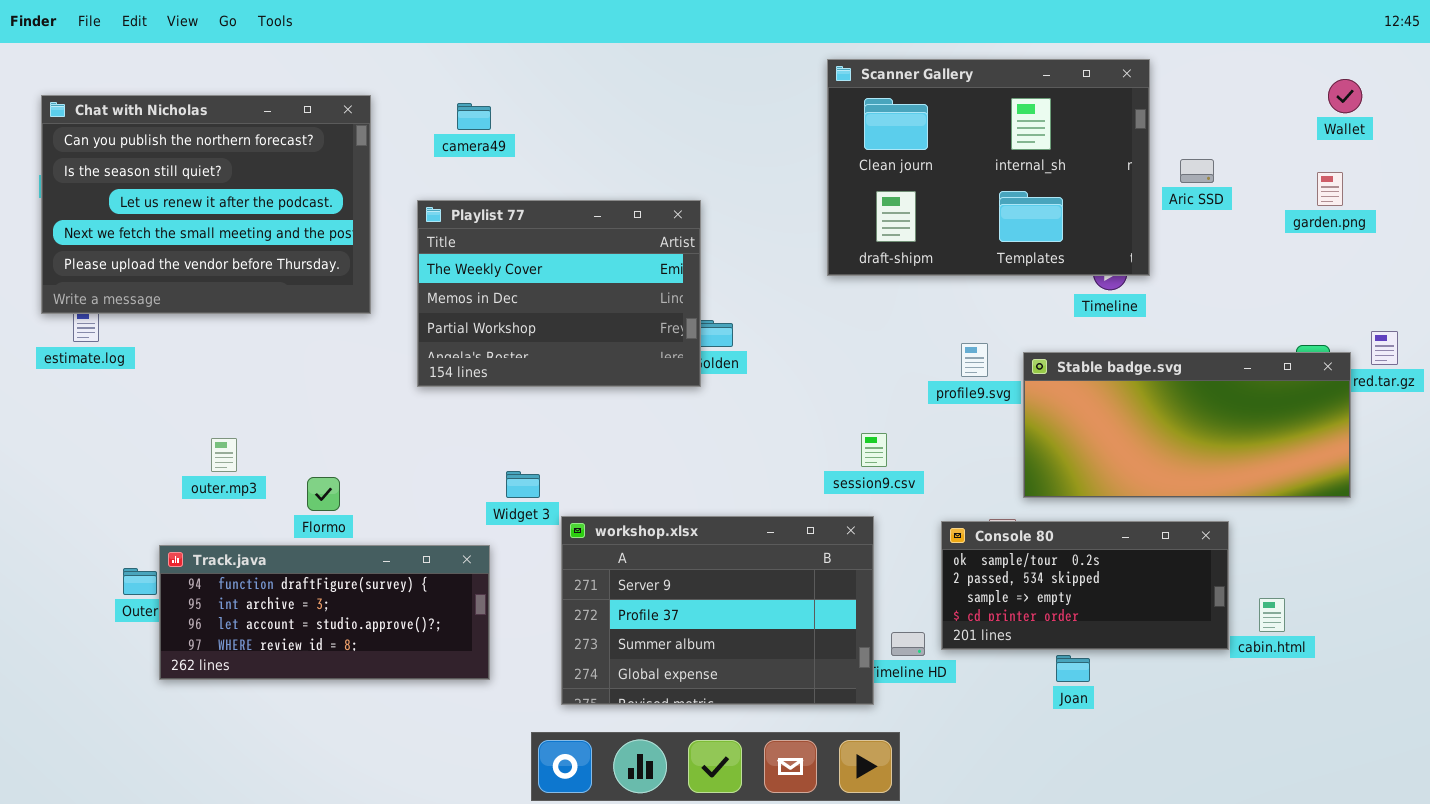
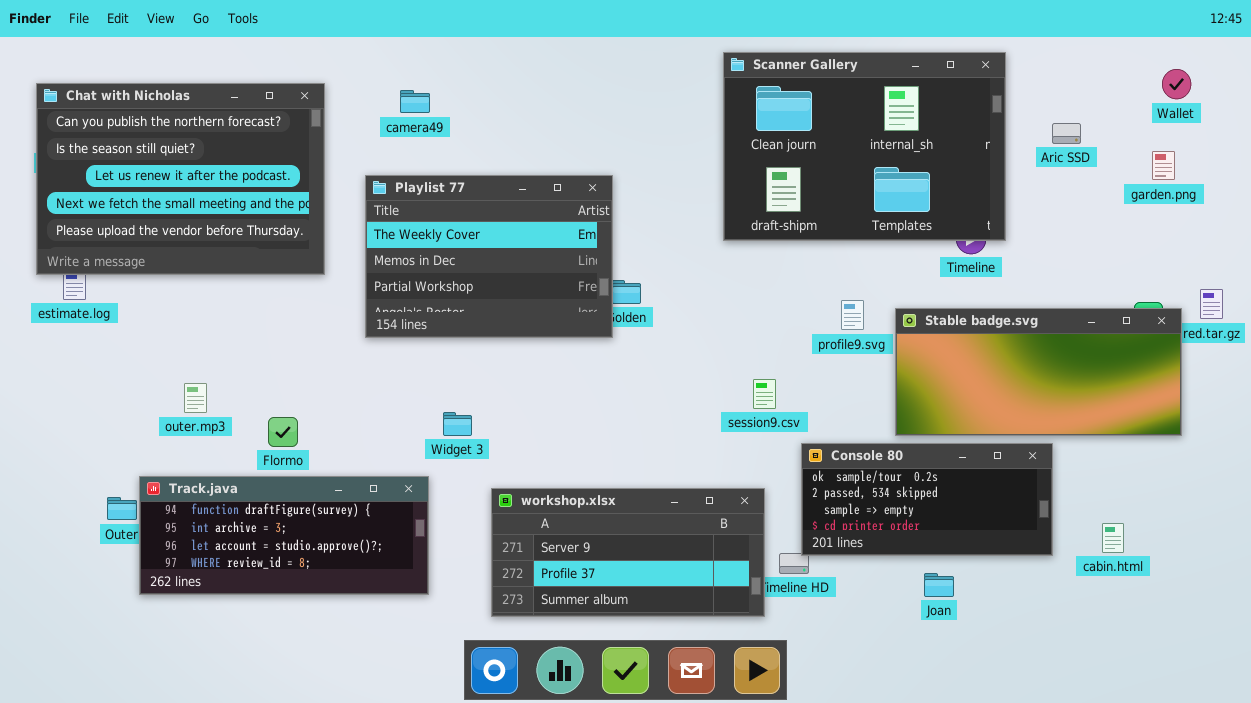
Aric SSD: [1180,159,1214,183] -> [1052,123,1081,144], moved
workshop.xlsx: [561,516,874,705] -> [491,488,765,617], resized
Console 80: [941,521,1229,650] -> [801,443,1053,556], moved

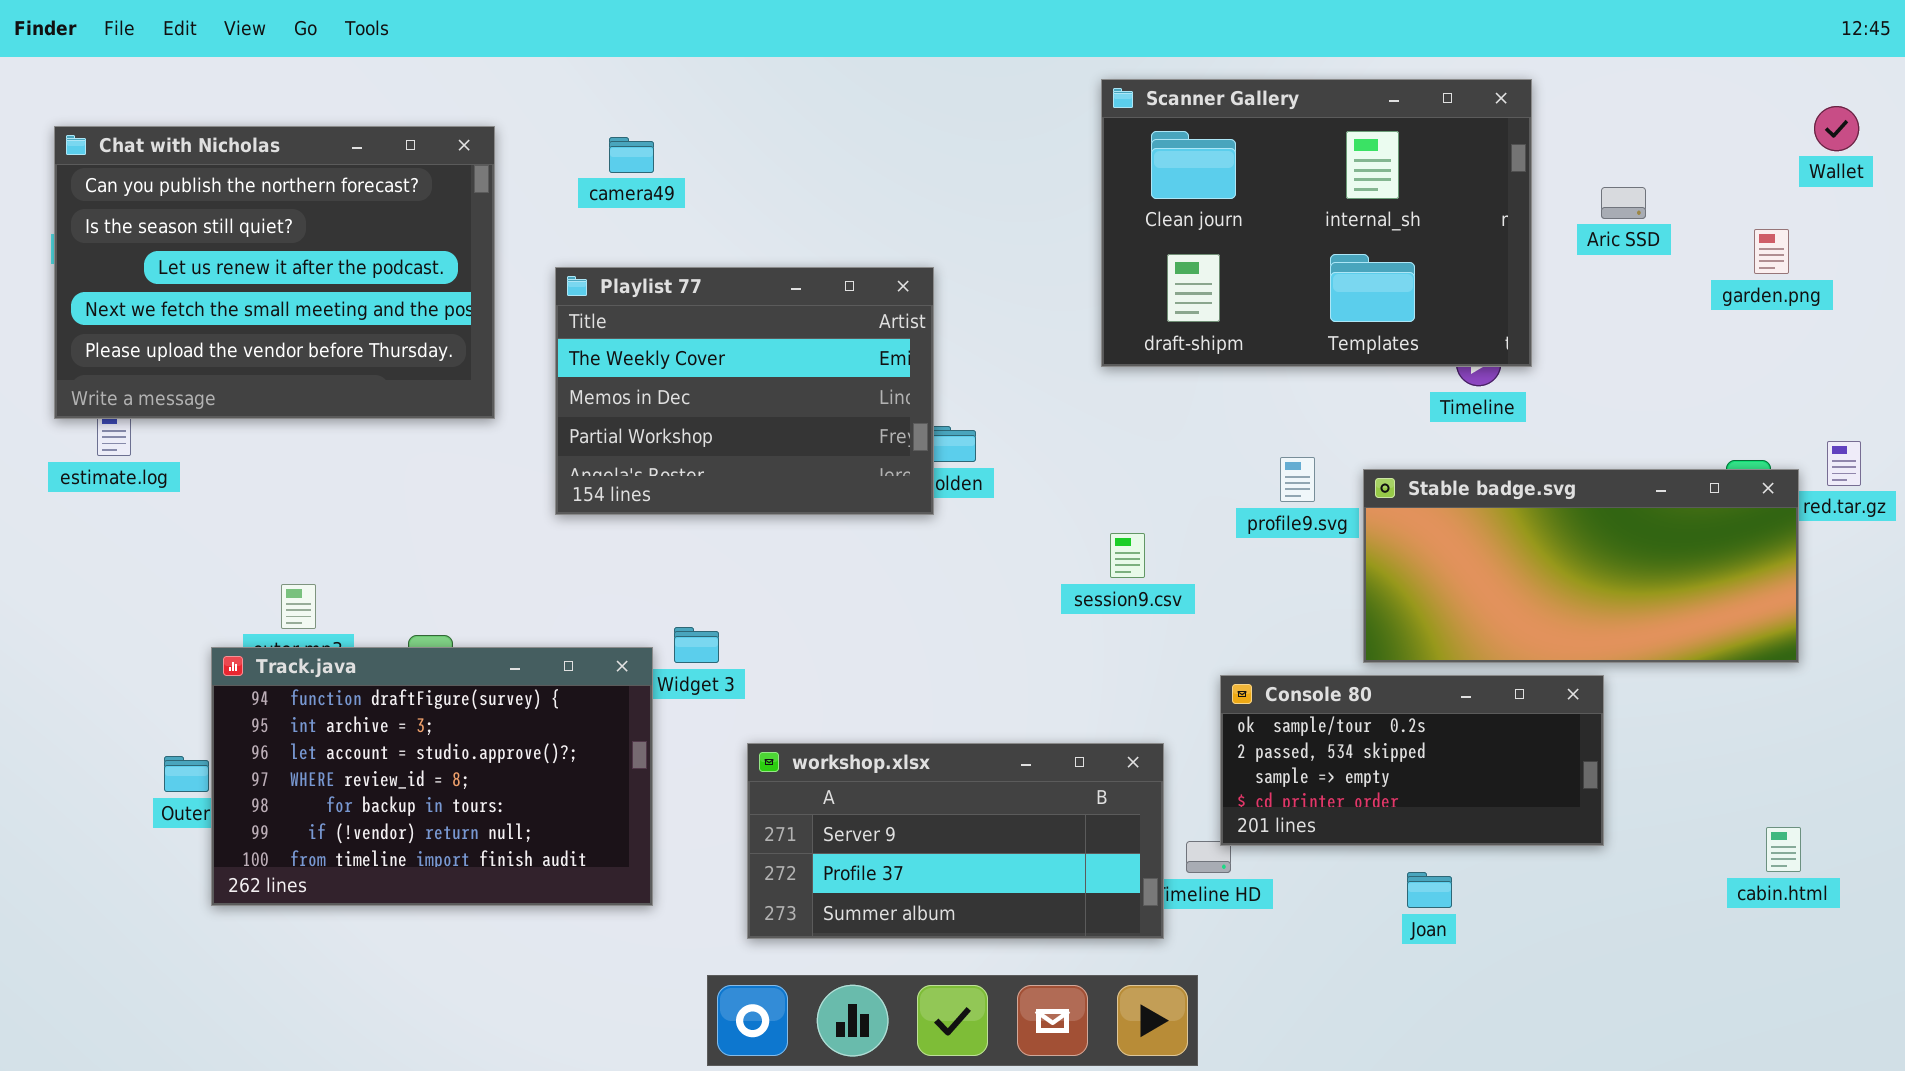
Wallet: [1162,69,1191,99] -> [1814,106,1859,151], moved
session9.csv: [753,379,776,409] -> [1110,533,1145,578], moved
Track.java: [139,476,429,595] -> [211,647,653,906], resized
cabin.html: [1102,523,1124,553] -> [1766,827,1801,872], moved

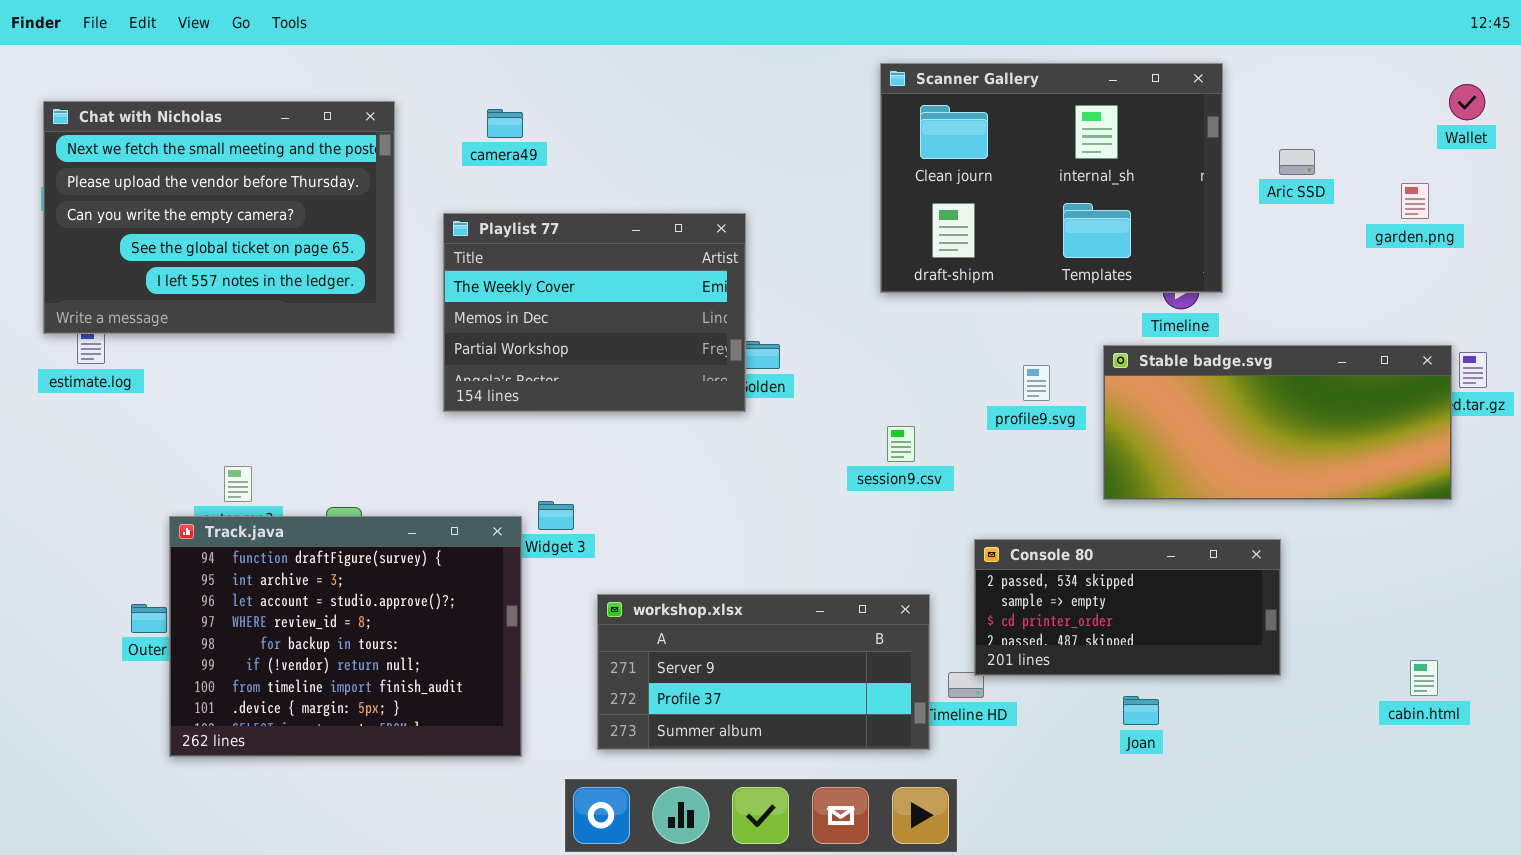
Chat with Nicholas: [54,126,495,419] -> [43,101,395,334], scrolled down 3 rows
Stable badge.svg: [1363,469,1799,663] -> [1103,345,1452,500], moved
Track.java: [211,647,653,906] -> [169,516,522,757], resized
Console 80: [1220,675,1604,846] -> [974,539,1281,676], scrolled down 1 row

